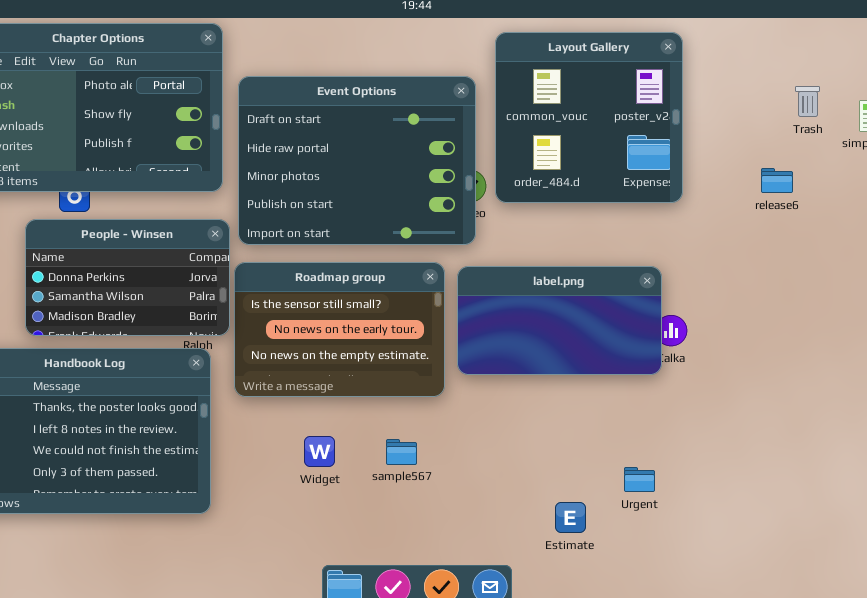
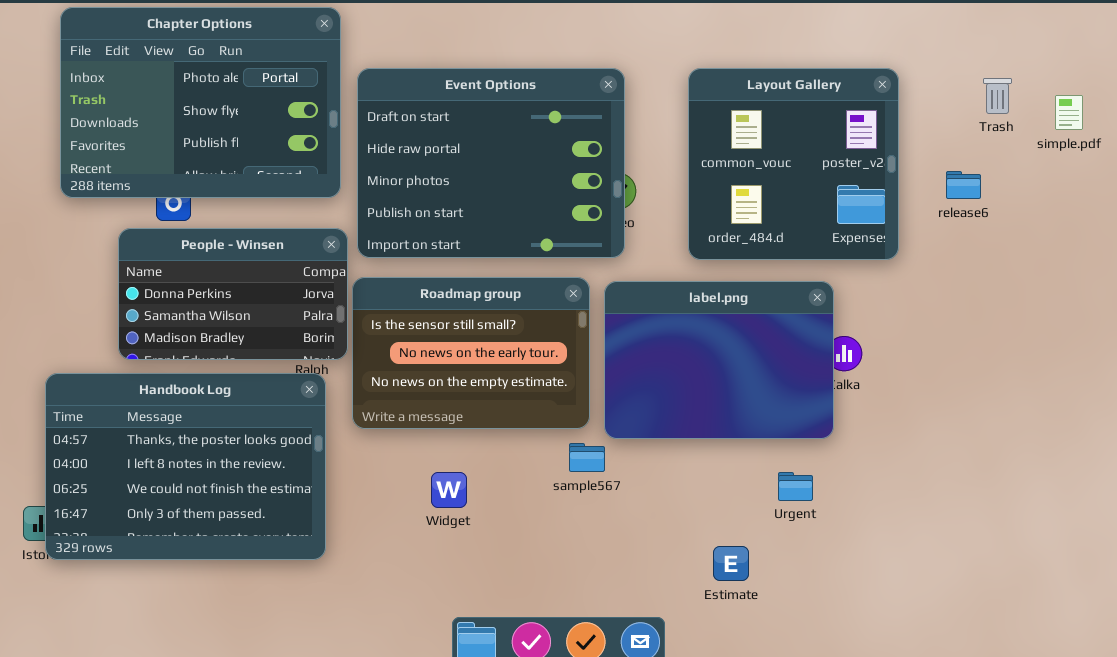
Layout Gallery: [495,32,683,203] -> [688,68,899,260], moved
label.png: [457,266,662,375] -> [604,281,834,439], resized
sample567: [386,439,417,465] -> [569,443,605,472], moved
Urgent: [624,467,655,492] -> [778,472,813,501], moved

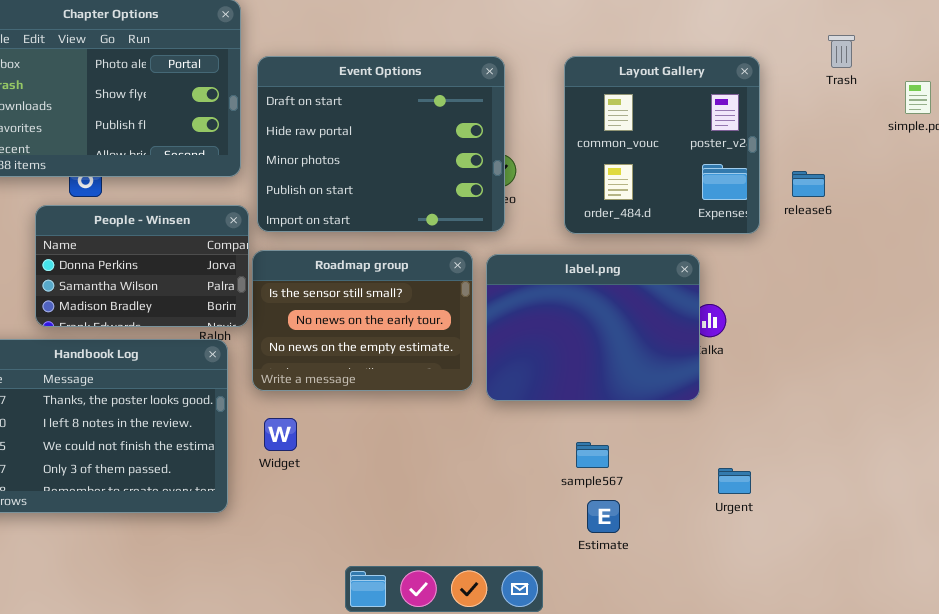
Trash: [983,78,1012,114] -> [828,35,855,68], moved
release6: [946,171,981,199] -> [792,171,825,197], moved
sample567: [569,443,605,472] -> [576,442,609,468], moved
Widget: [431,472,467,508] -> [264,418,297,451], moved
Urgent: [778,472,813,501] -> [718,468,751,494], moved

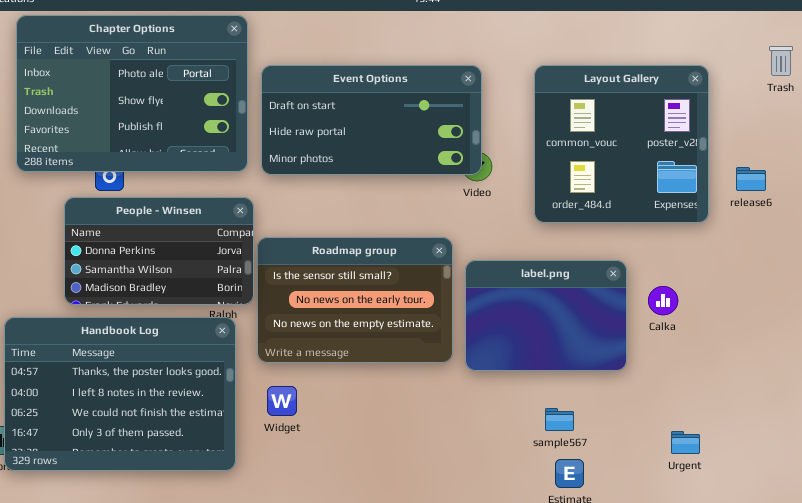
Event Options: [257,56,505,232] -> [261,65,482,175], resized
label.png: [486,254,700,401] -> [465,260,627,371], resized

